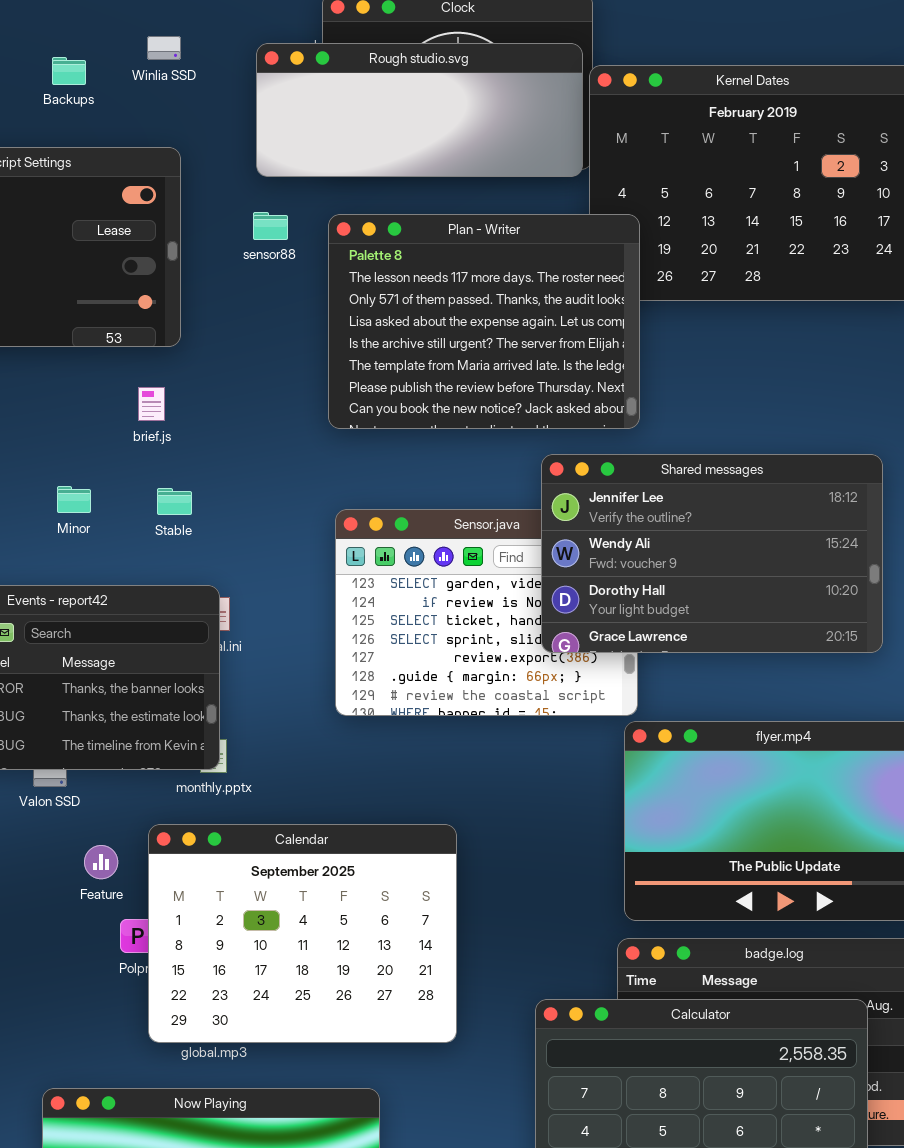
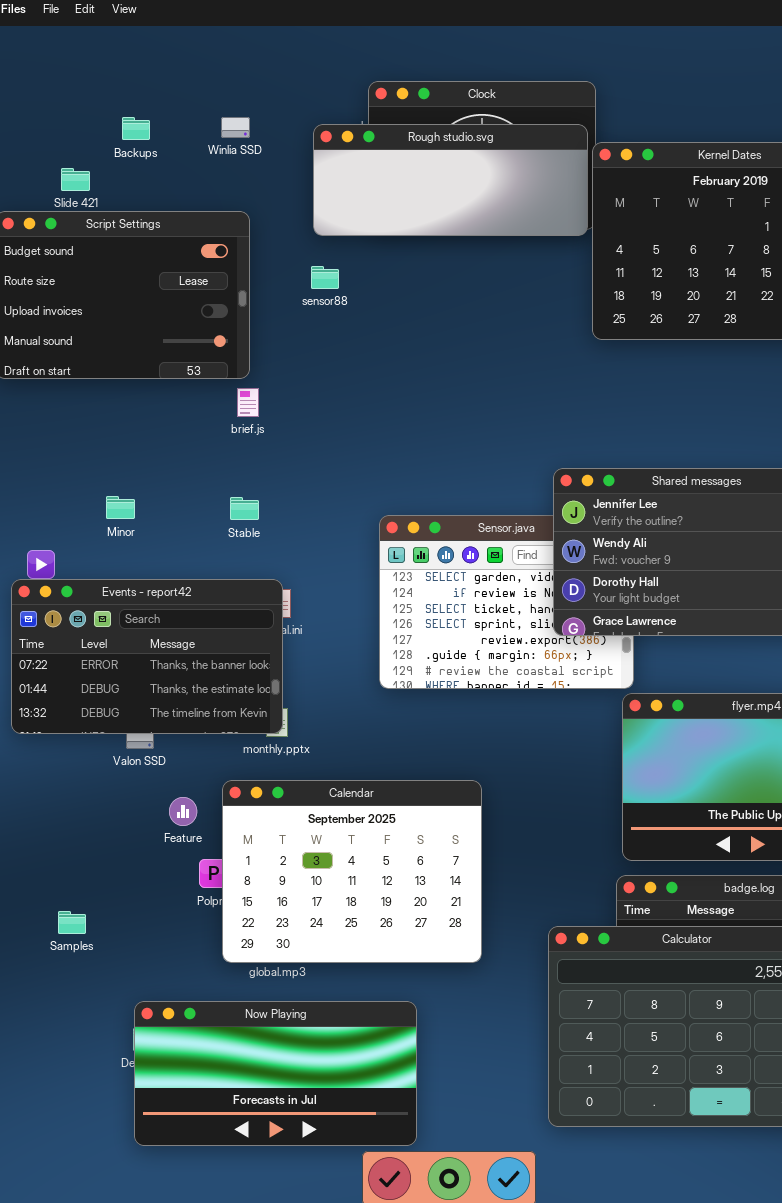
Backups: [52,57,86,85] -> [122,117,150,140], moved
Plan - Writer: [328,214,640,429] -> none, closed
brief.js: [138,387,165,421] -> [237,388,259,417], moved
Minor: [57,486,91,513] -> [106,496,135,519], moved

